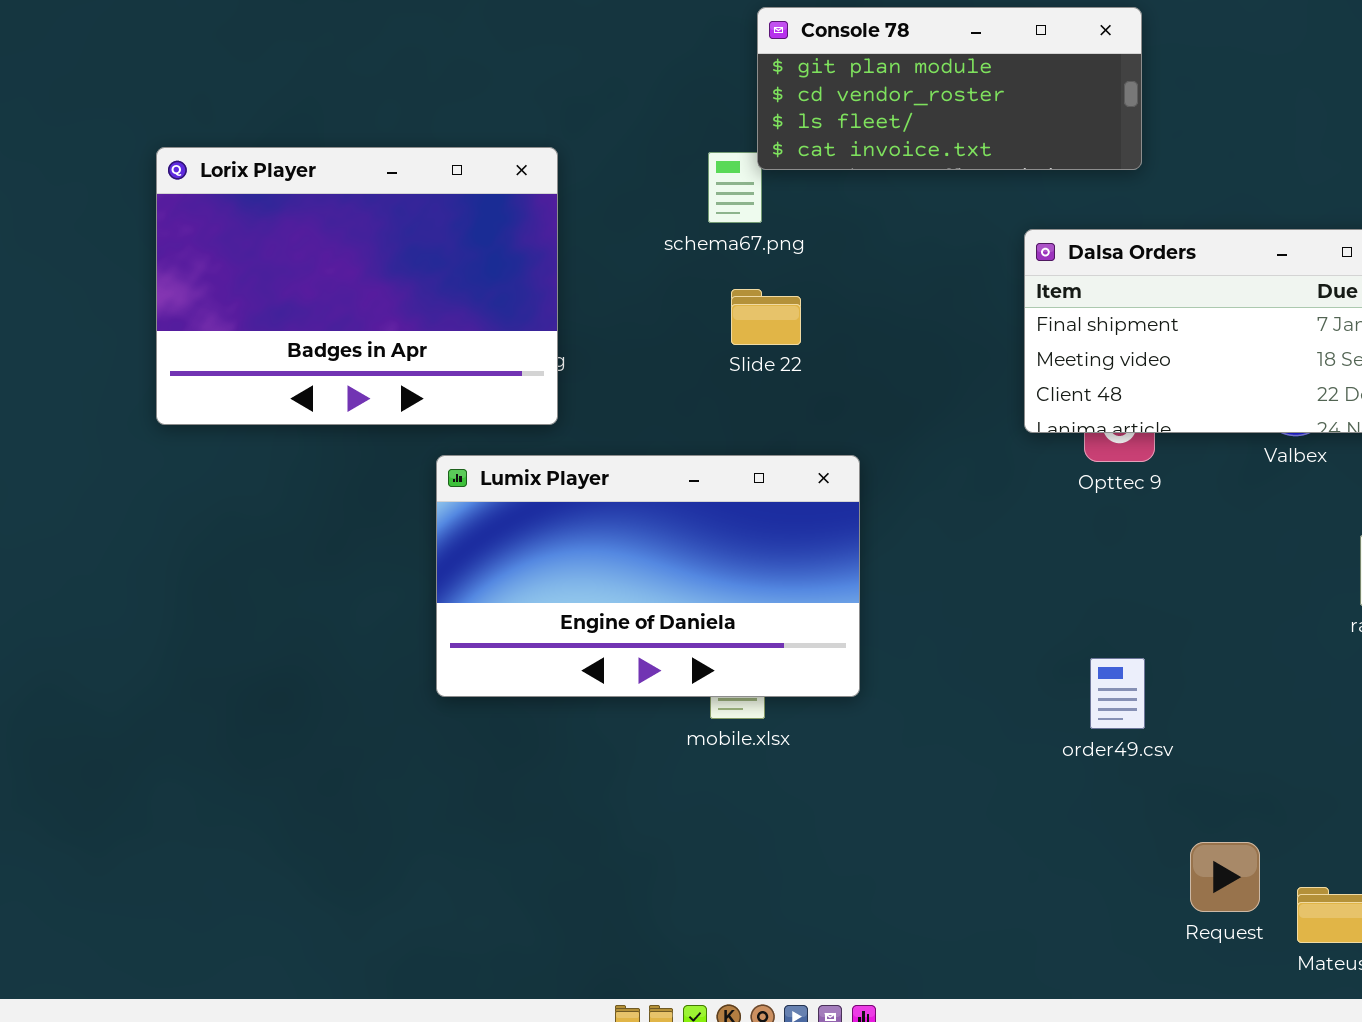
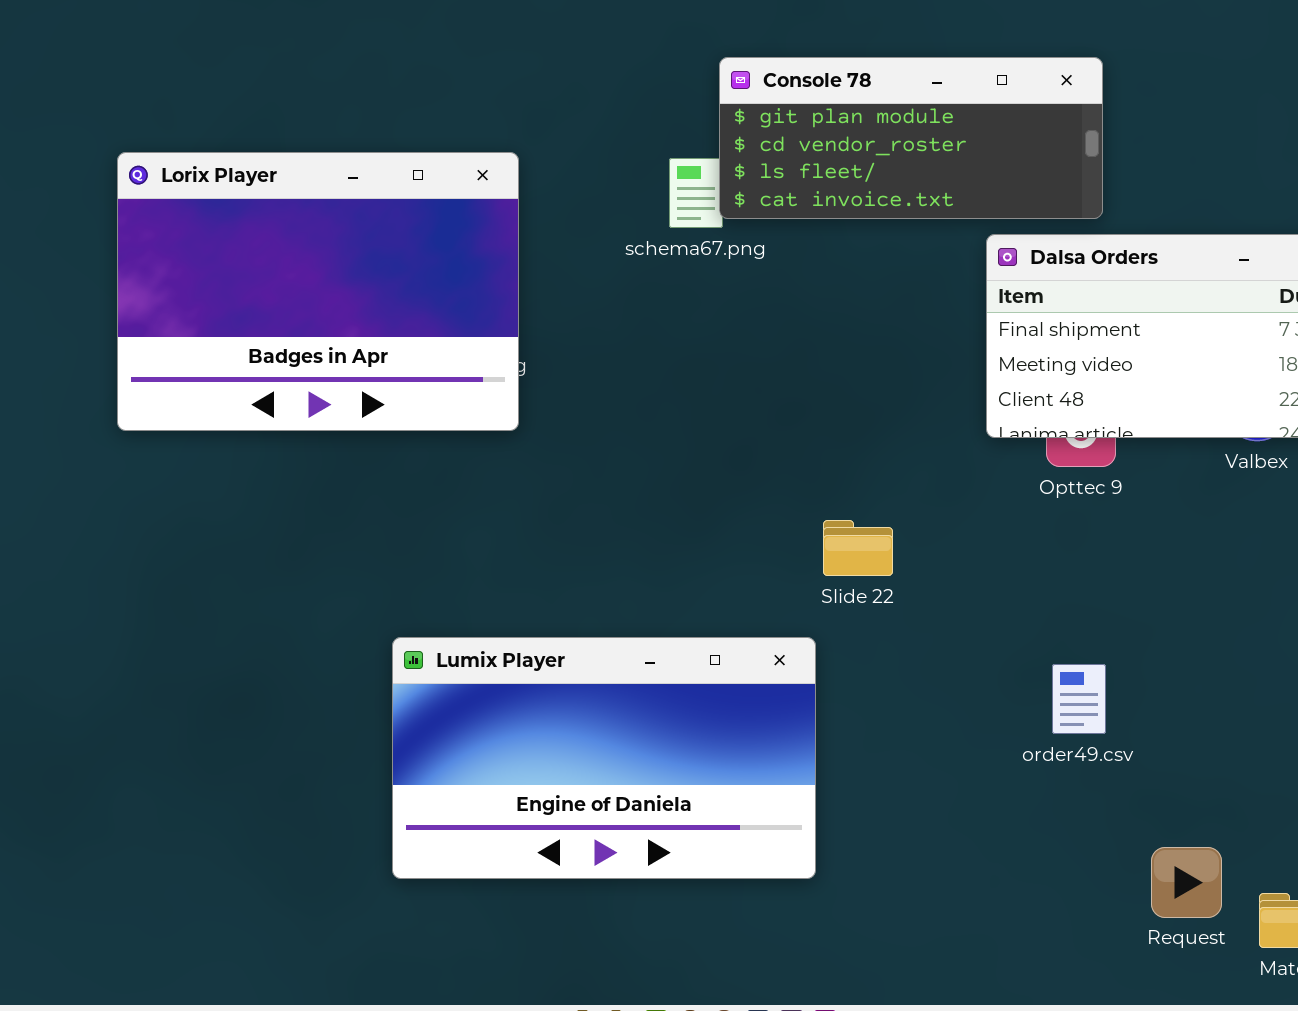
Console 78: [757,7,1142,170] -> [719,57,1103,219], moved
Slide 22: [731,289,801,345] -> [823,520,893,576], moved
Lumix Player: [436,455,860,697] -> [392,637,816,879], moved

